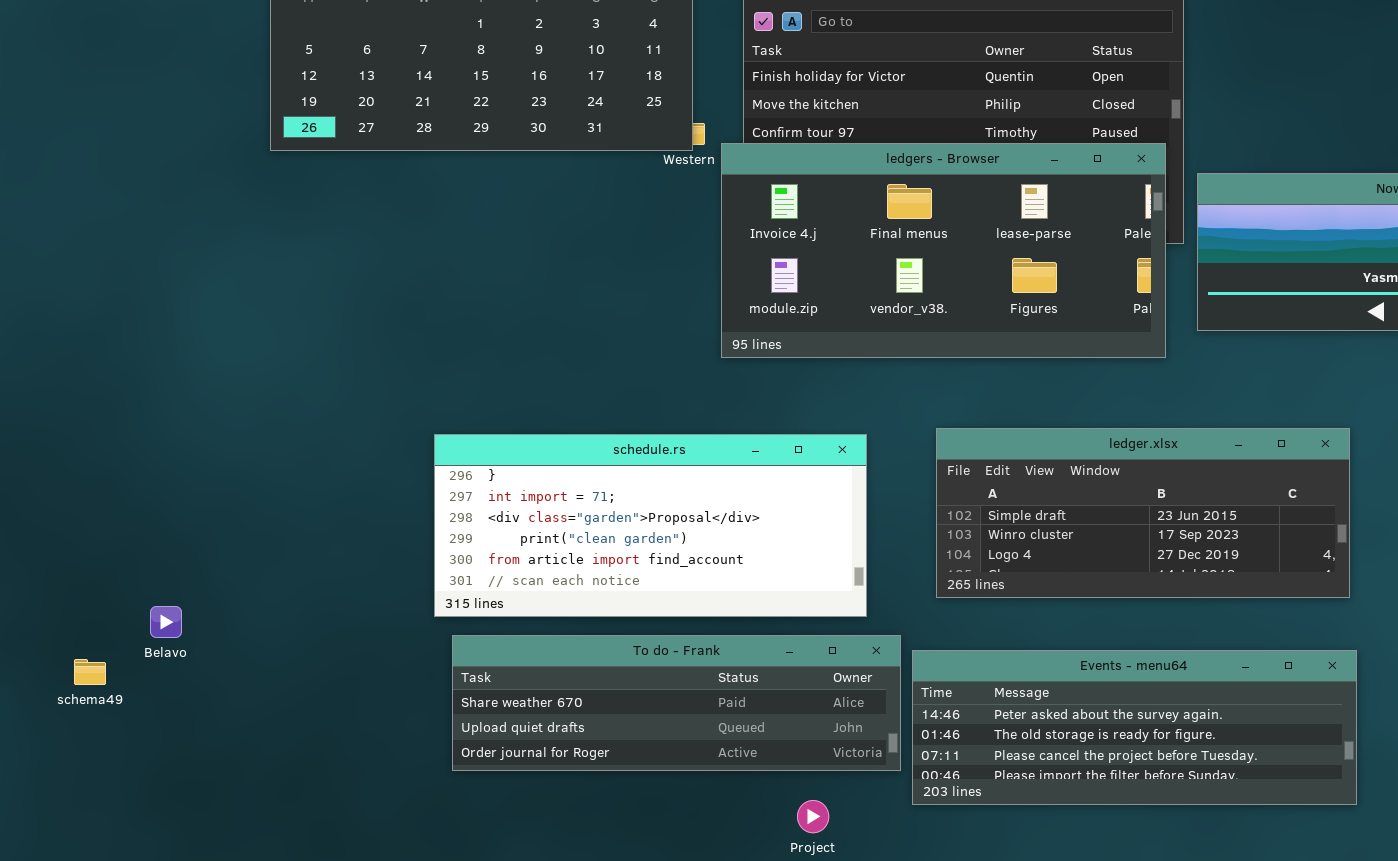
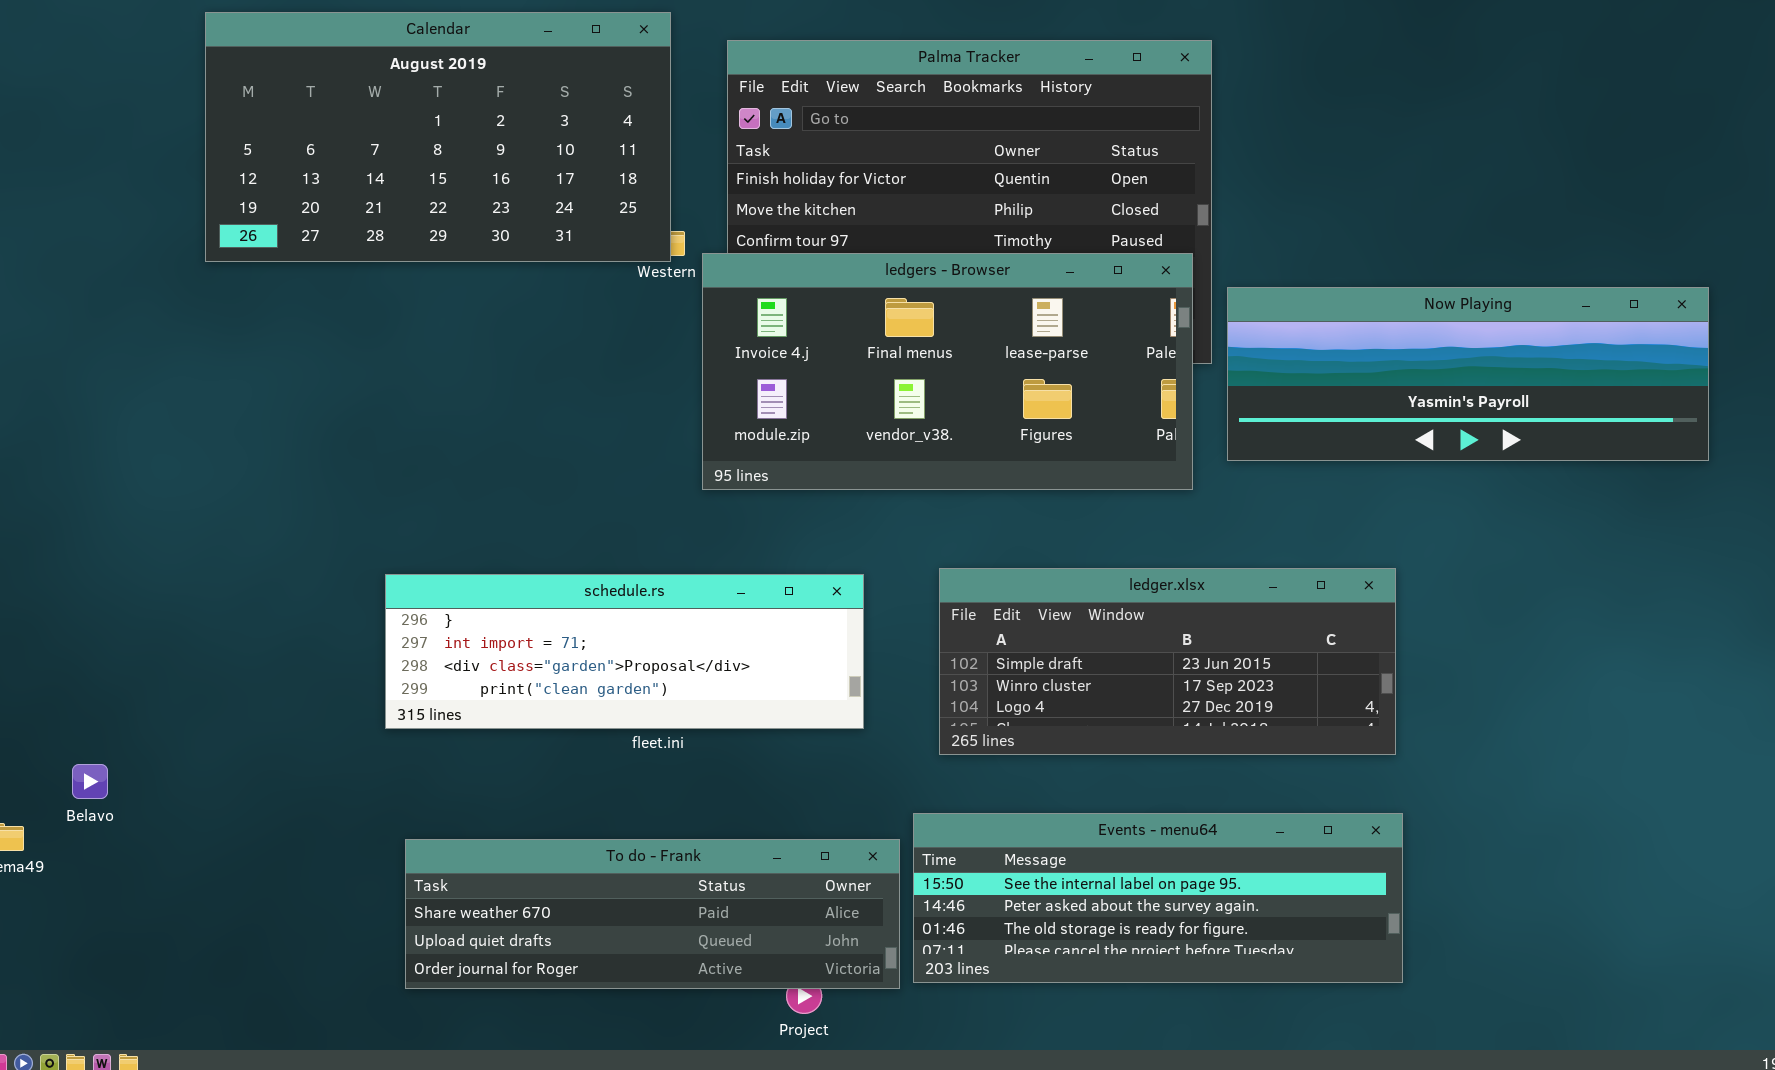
schedule.rs: [434,434,867,617] -> [385,574,864,729], resized
To do - Frank: [452,635,901,771] -> [405,839,900,989], moved
Events - menu64: [912,650,1357,805] -> [913,813,1403,983], scrolled up 1 row

